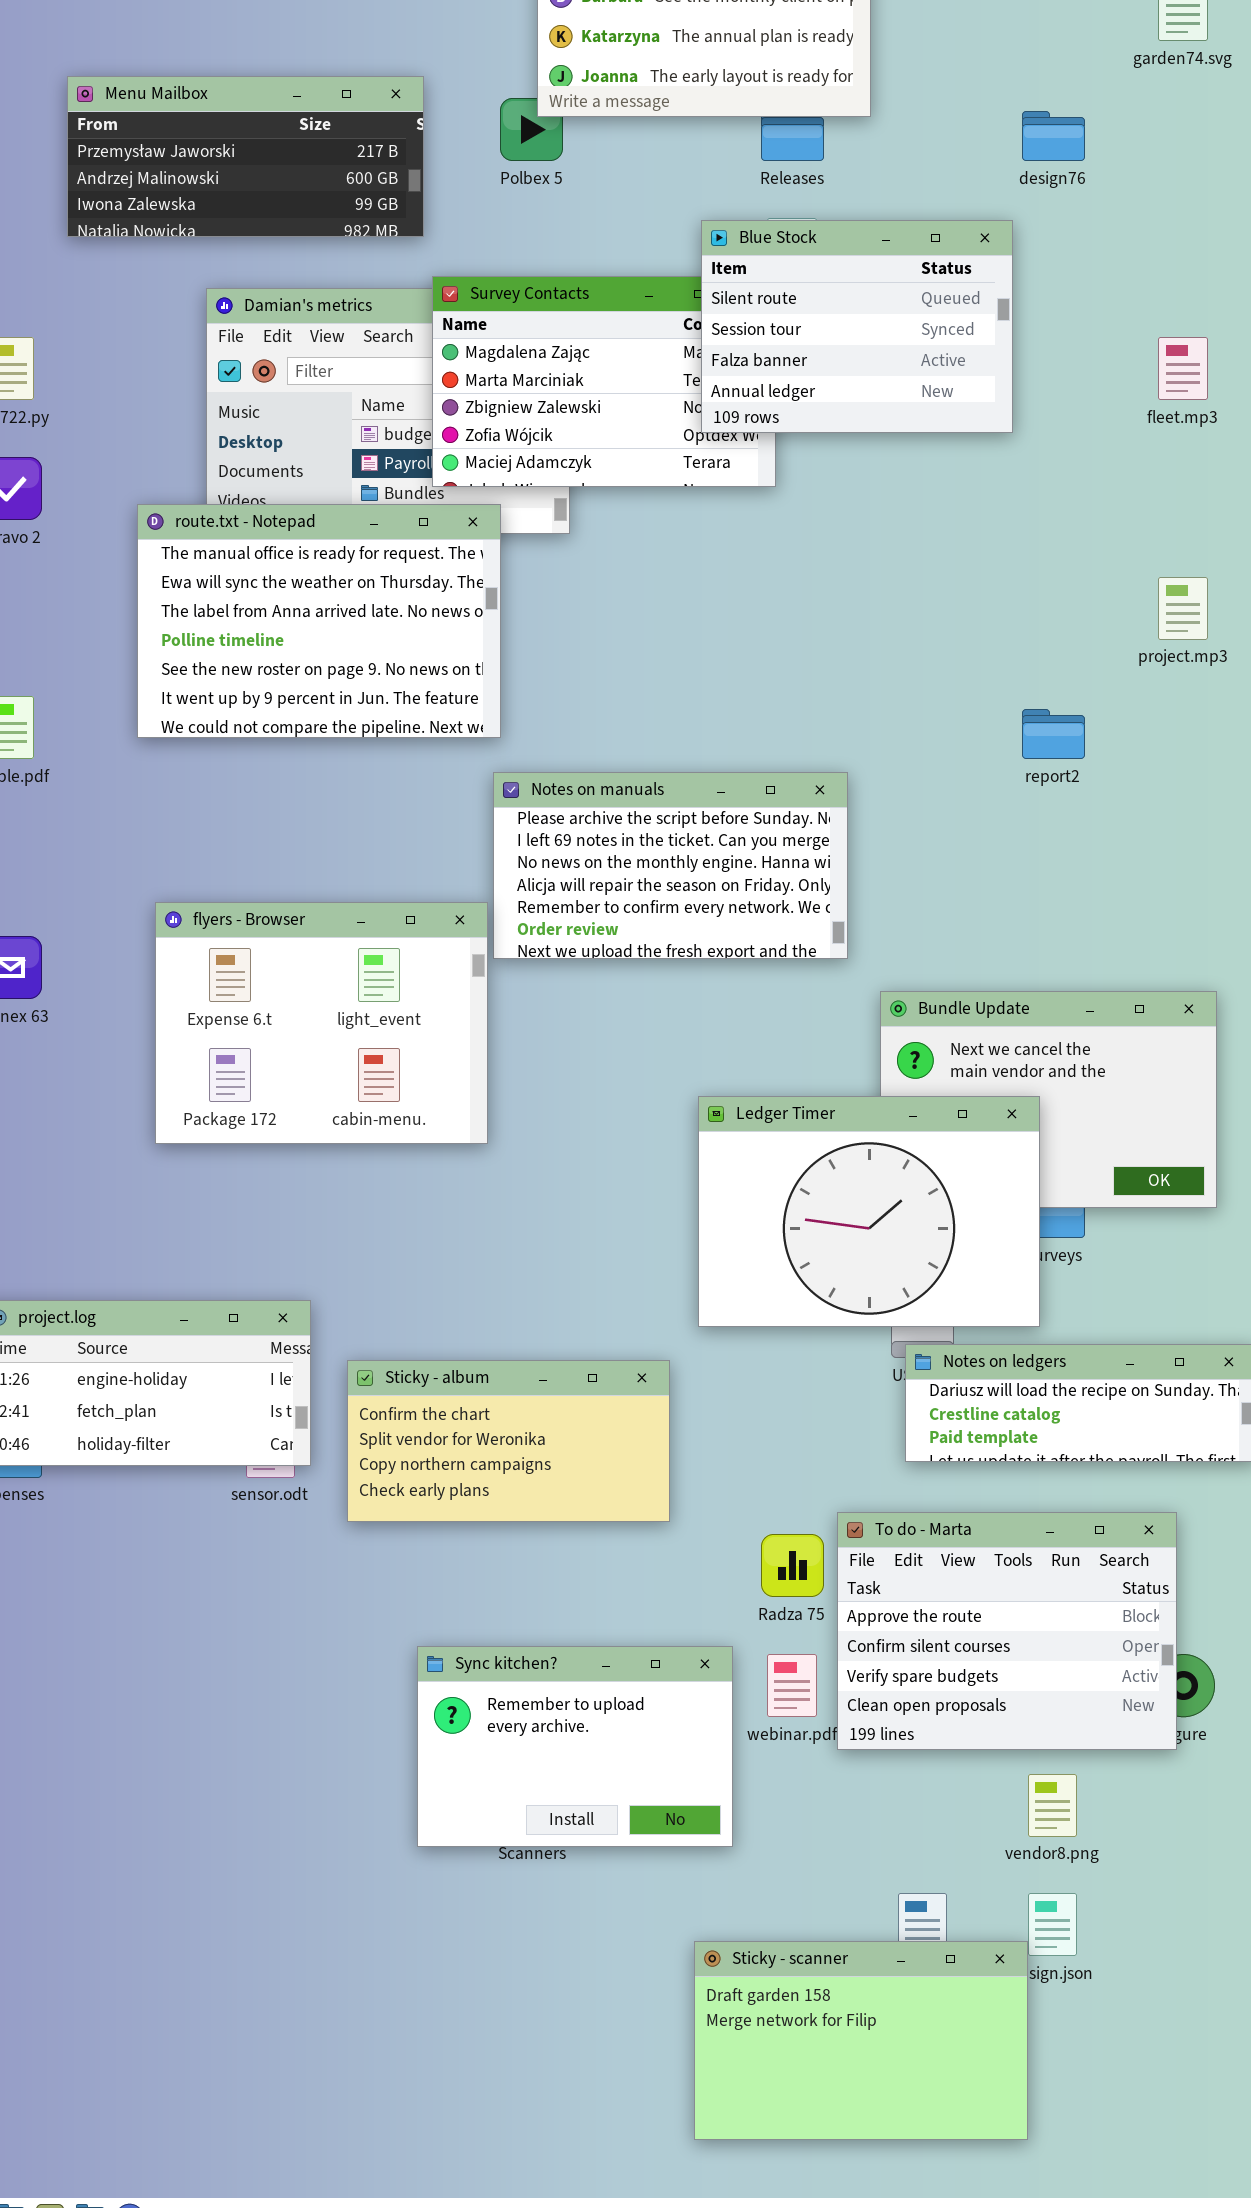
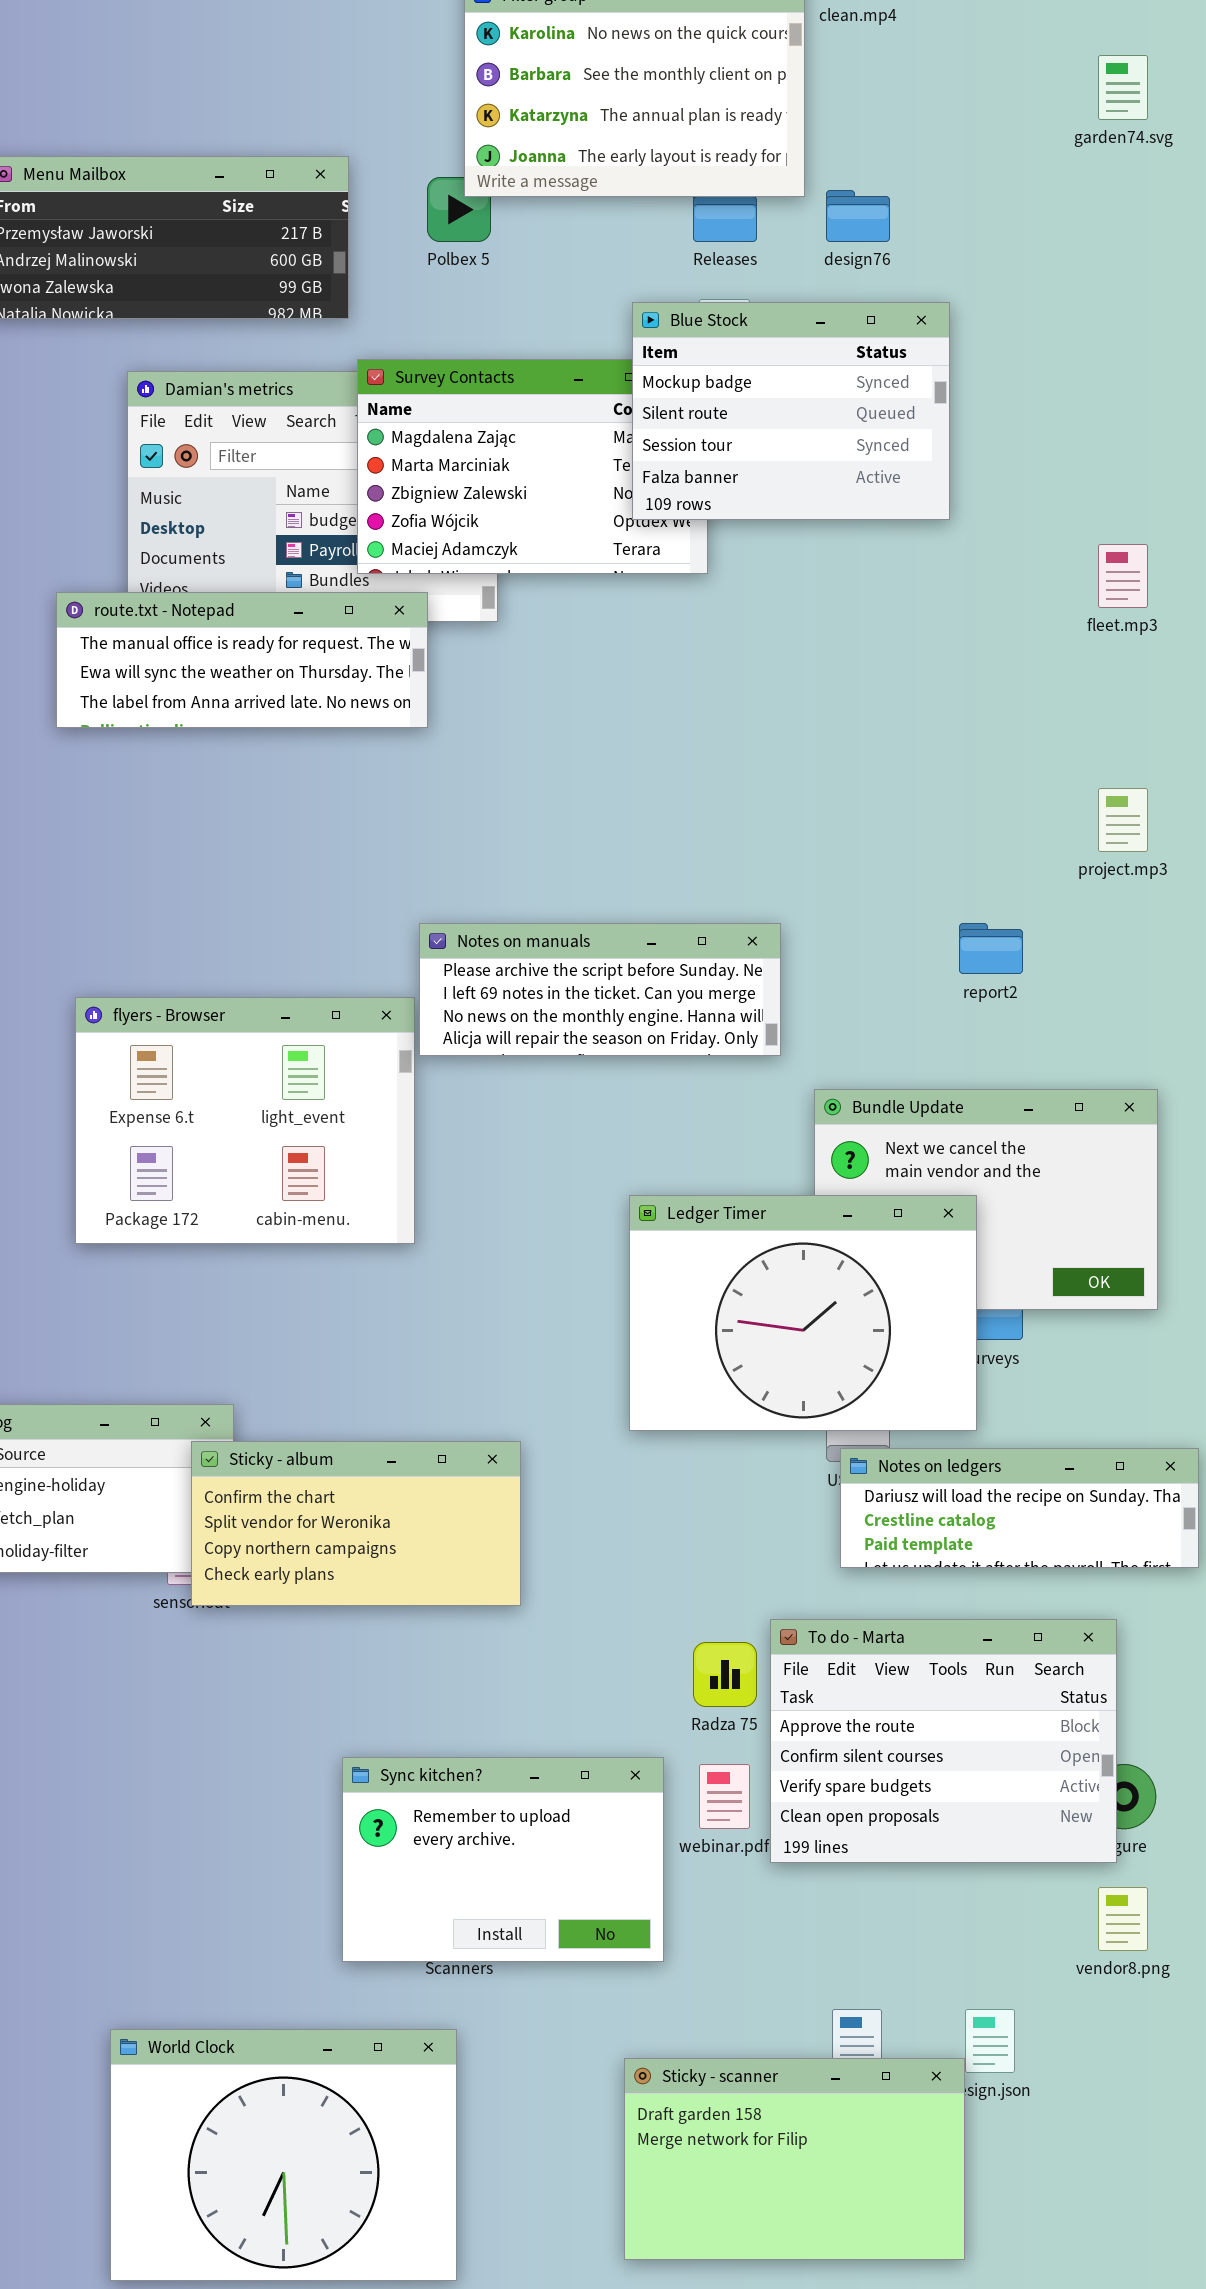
design76: [1022,111,1085,161] -> [826,190,890,242], moved
Blue Stock: [701,220,1013,433] -> [632,302,950,520], scrolled up 1 row
fleet.mp3: [1158,337,1208,400] -> [1098,544,1148,608], moved
route.txt - Notepad: [137,504,501,738] -> [56,592,428,728], resized
project.mp3: [1158,577,1208,640] -> [1098,788,1148,852], moved
report2: [1022,709,1085,759] -> [959,923,1023,974], moved
Notes on manuals: [493,772,848,959] -> [419,923,781,1056], resized
Sticky - album: [347,1360,670,1522] -> [191,1441,521,1606], moved
vendor8.png: [1028,1774,1077,1837] -> [1098,1887,1148,1951], moved
World Clock: none -> [110,2029,457,2281], opened

